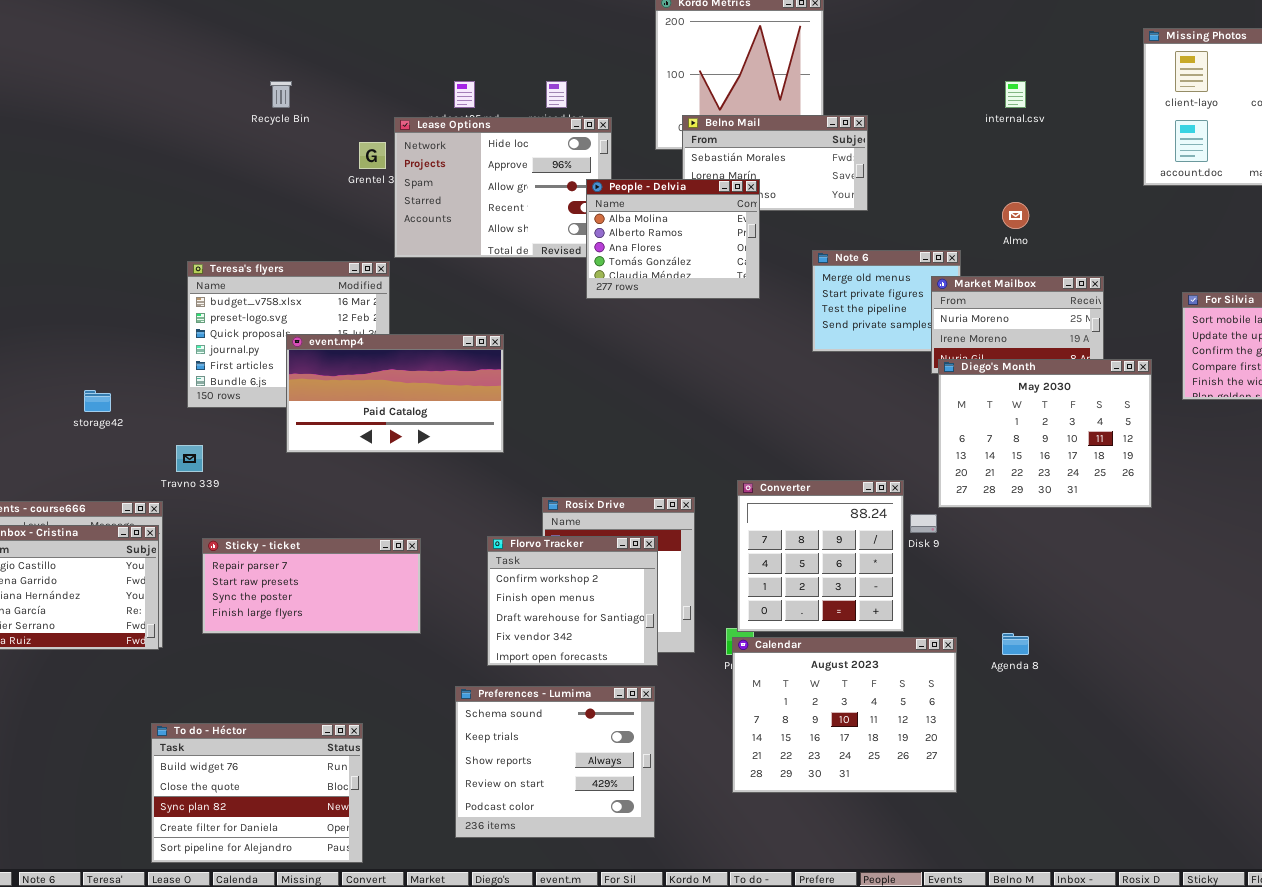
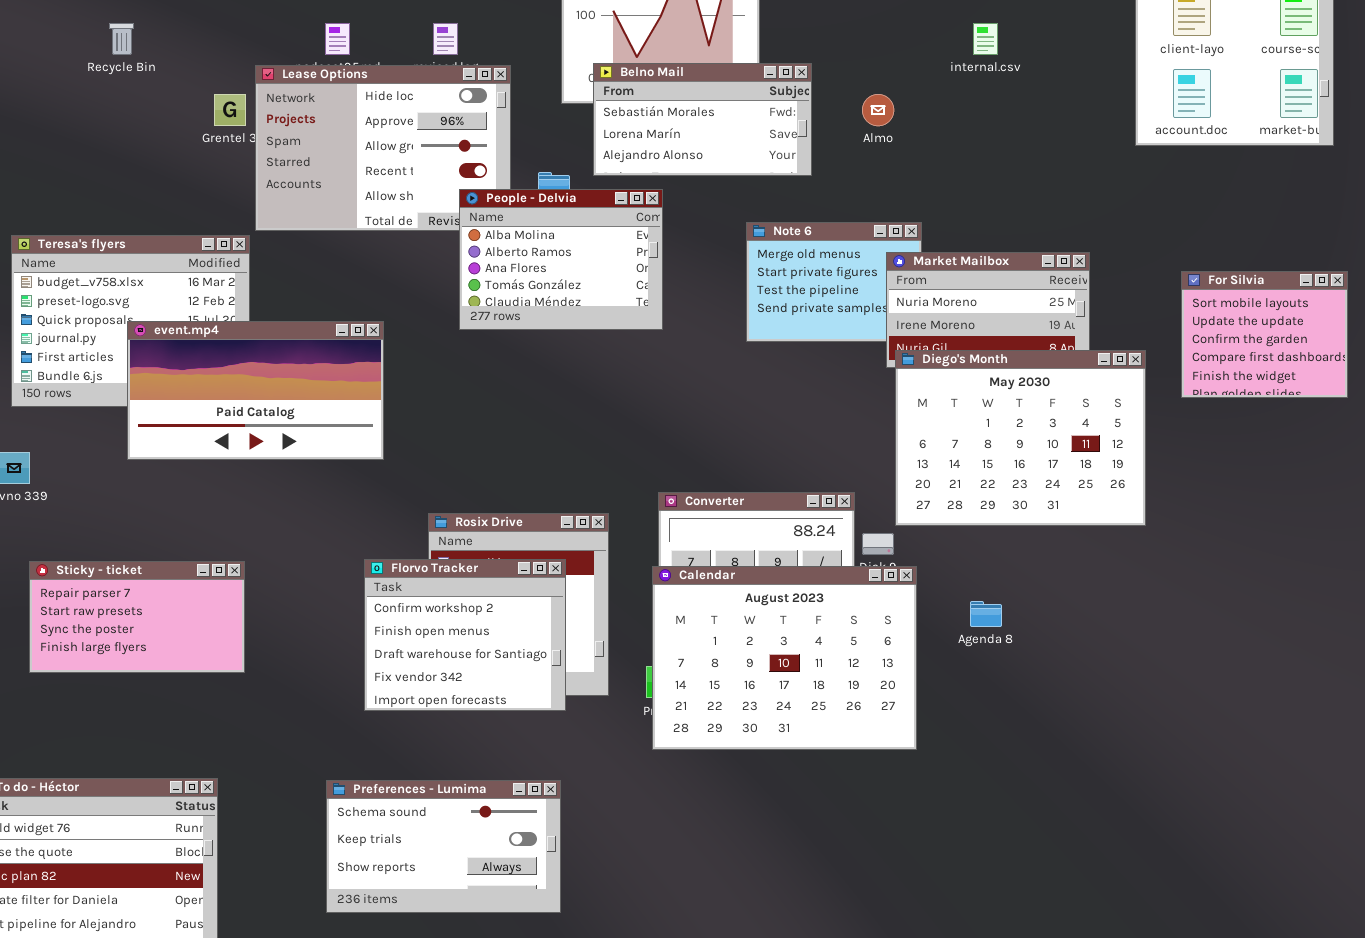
People - Delvia: [586,179,760,299] -> [459,189,663,330], moved
Almo: [1002,202,1029,229] -> [862,94,894,126], moved
Sticky - ticket: [202,538,421,634] -> [29,561,245,673], resized
Agenda 8: [1002,633,1029,655] -> [970,601,1002,627], moved
Calendar: [732,637,957,793] -> [652,566,917,750], moved
Preferences - Lumima: [455,686,655,838] -> [326,780,561,913], resized

